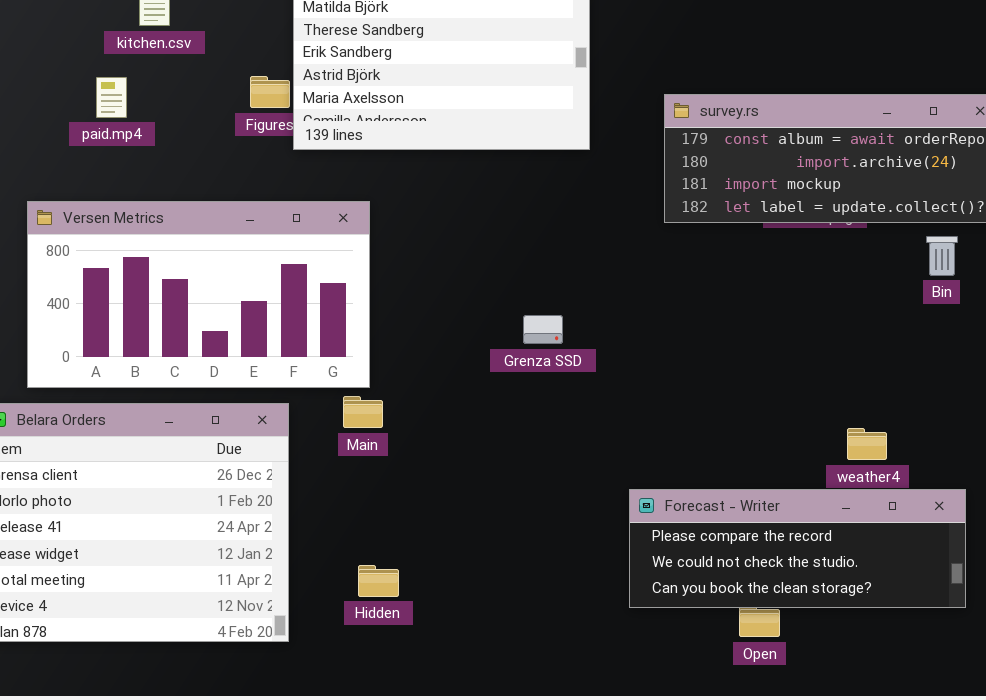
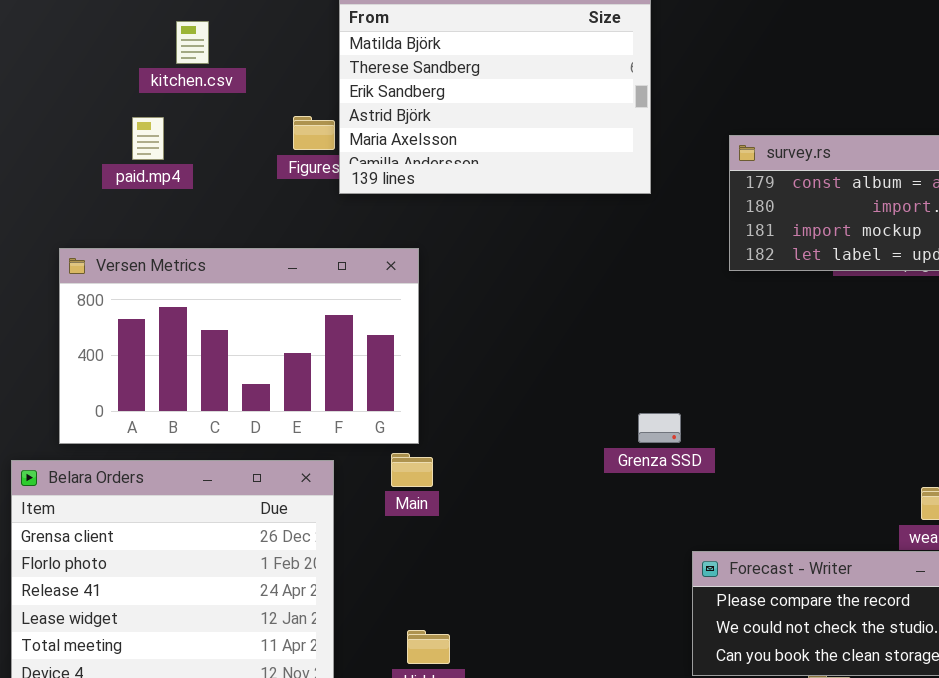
Grenza SSD: [523,315,563,344] -> [638,413,681,443], moved

